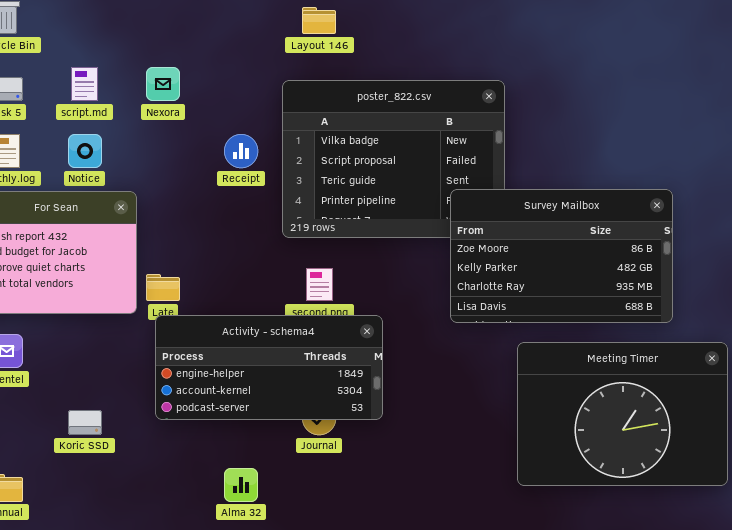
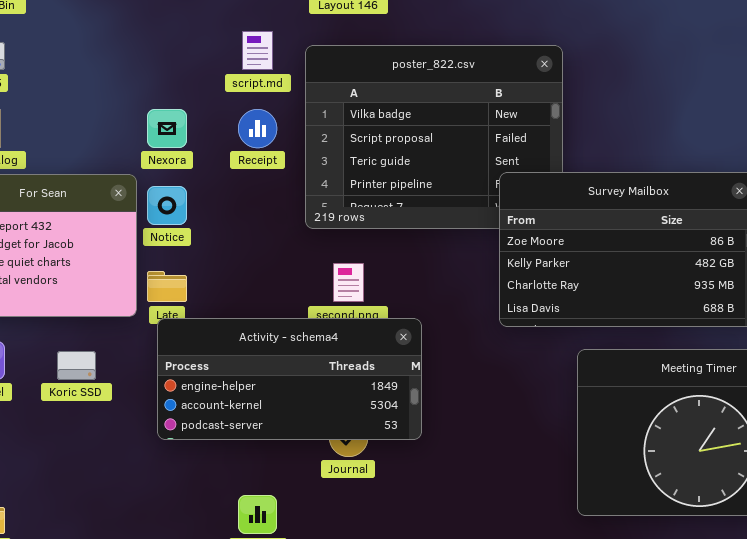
script.md: [71,67,98,101] -> [242,31,273,70], moved
Nexora: [146,67,180,101] -> [147,109,187,148], moved
Notice: [68,134,102,168] -> [147,186,187,225], moved
Koric SSD: [68,410,102,435] -> [57,351,96,380], moved

